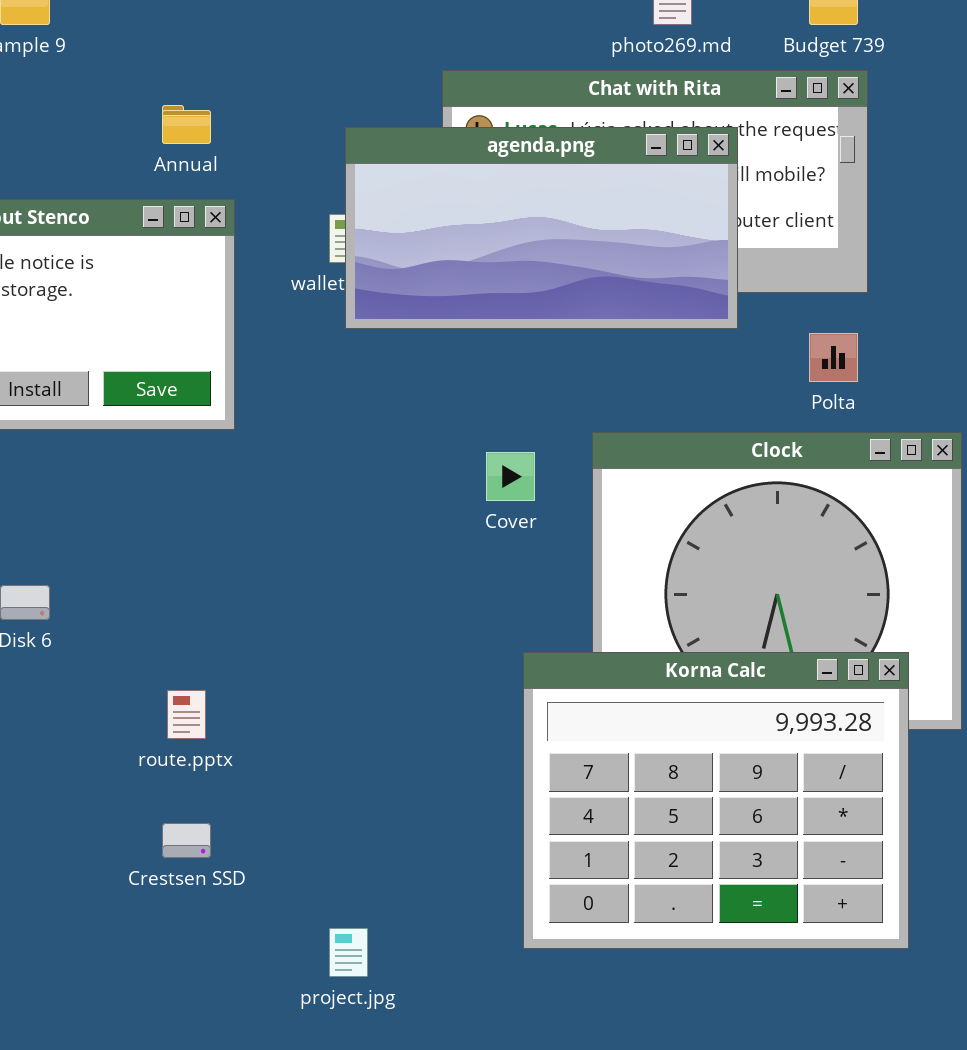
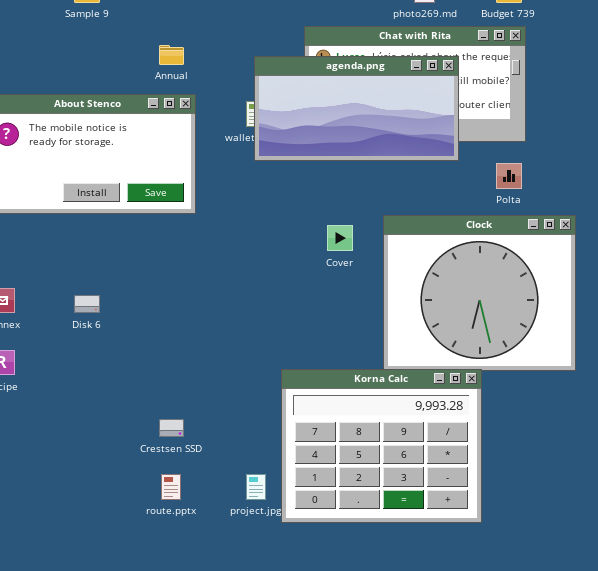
Korna Calc: [523,652,909,949] -> [281,369,482,523], moved
route.pptx: [167,690,206,739] -> [161,474,181,500], moved

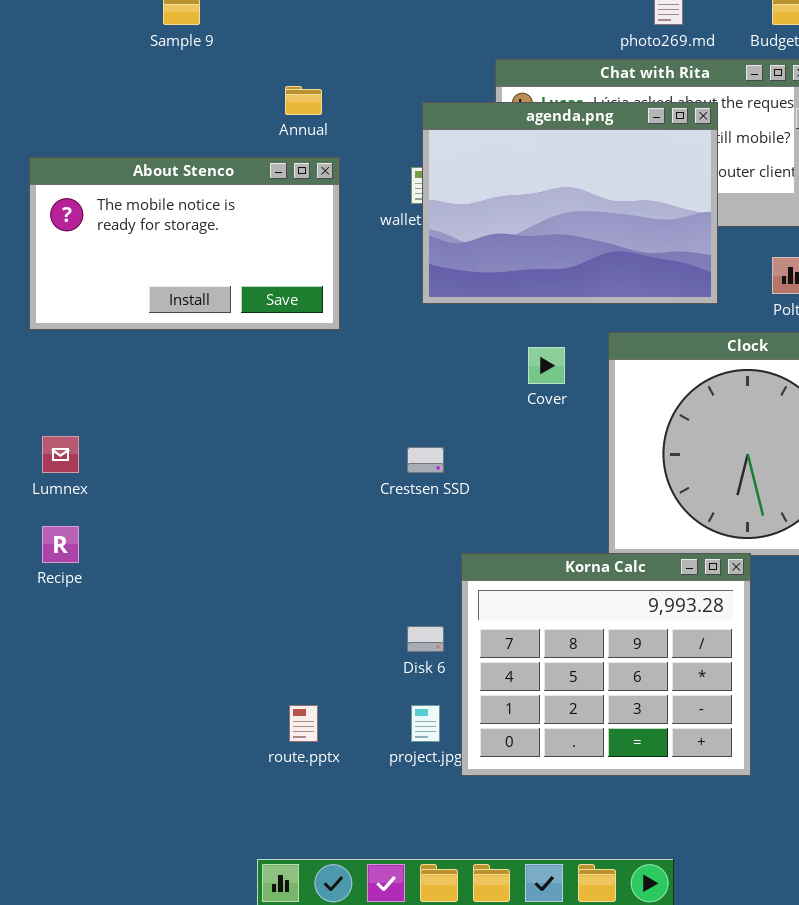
agenda.png: [254,56,459,161] -> [422,102,718,304], resized
Disk 6: [74,295,100,313] -> [407,626,444,652], moved
Crestsen SSD: [159,419,184,437] -> [407,447,444,473], moved

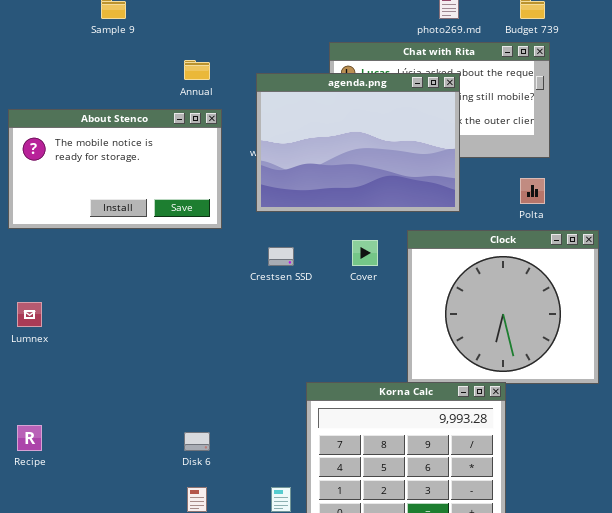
agenda.png: [422,102,718,304] -> [256,73,460,212], moved
Crestsen SSD: [407,447,444,473] -> [268,247,294,266], moved
Recipe: [42,526,79,563] -> [17,425,42,451], moved
Disk 6: [407,626,444,652] -> [184,432,210,451], moved

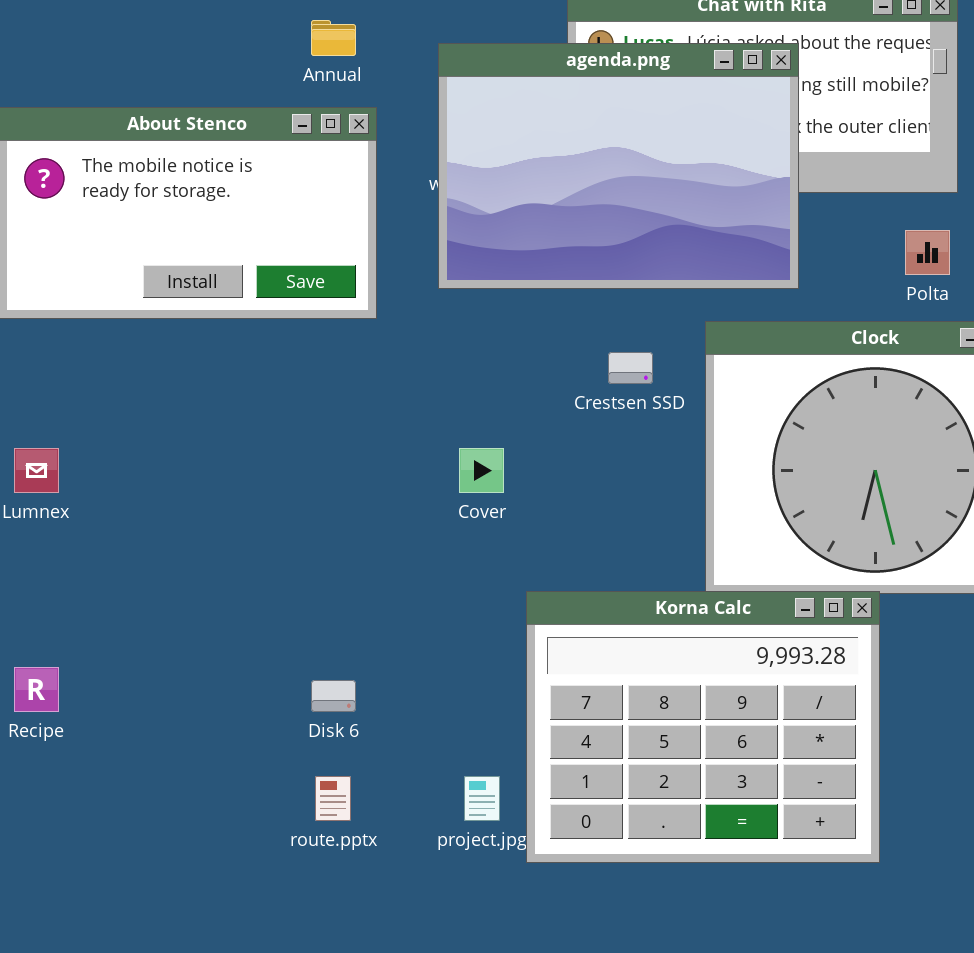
Cover: [352,240,378,266] -> [459,448,504,493], moved
Crestsen SSD: [268,247,294,266] -> [608,352,653,384], moved

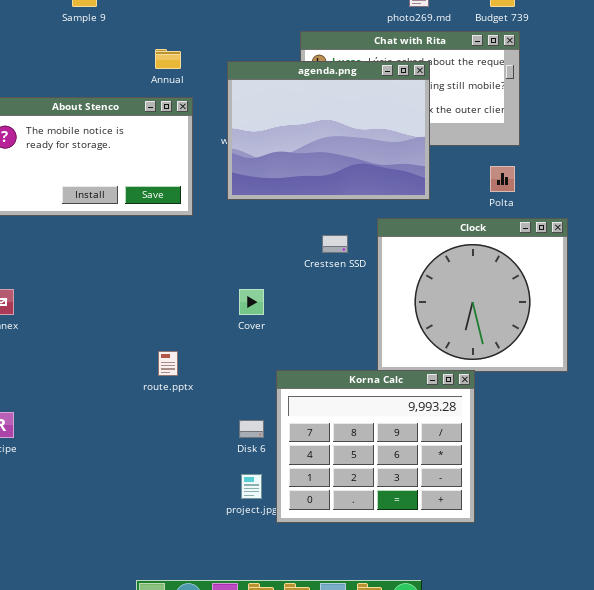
Disk 6: [311,680,356,712] -> [239,420,264,438], moved
route.pptx: [315,776,351,821] -> [158,351,178,376], moved

